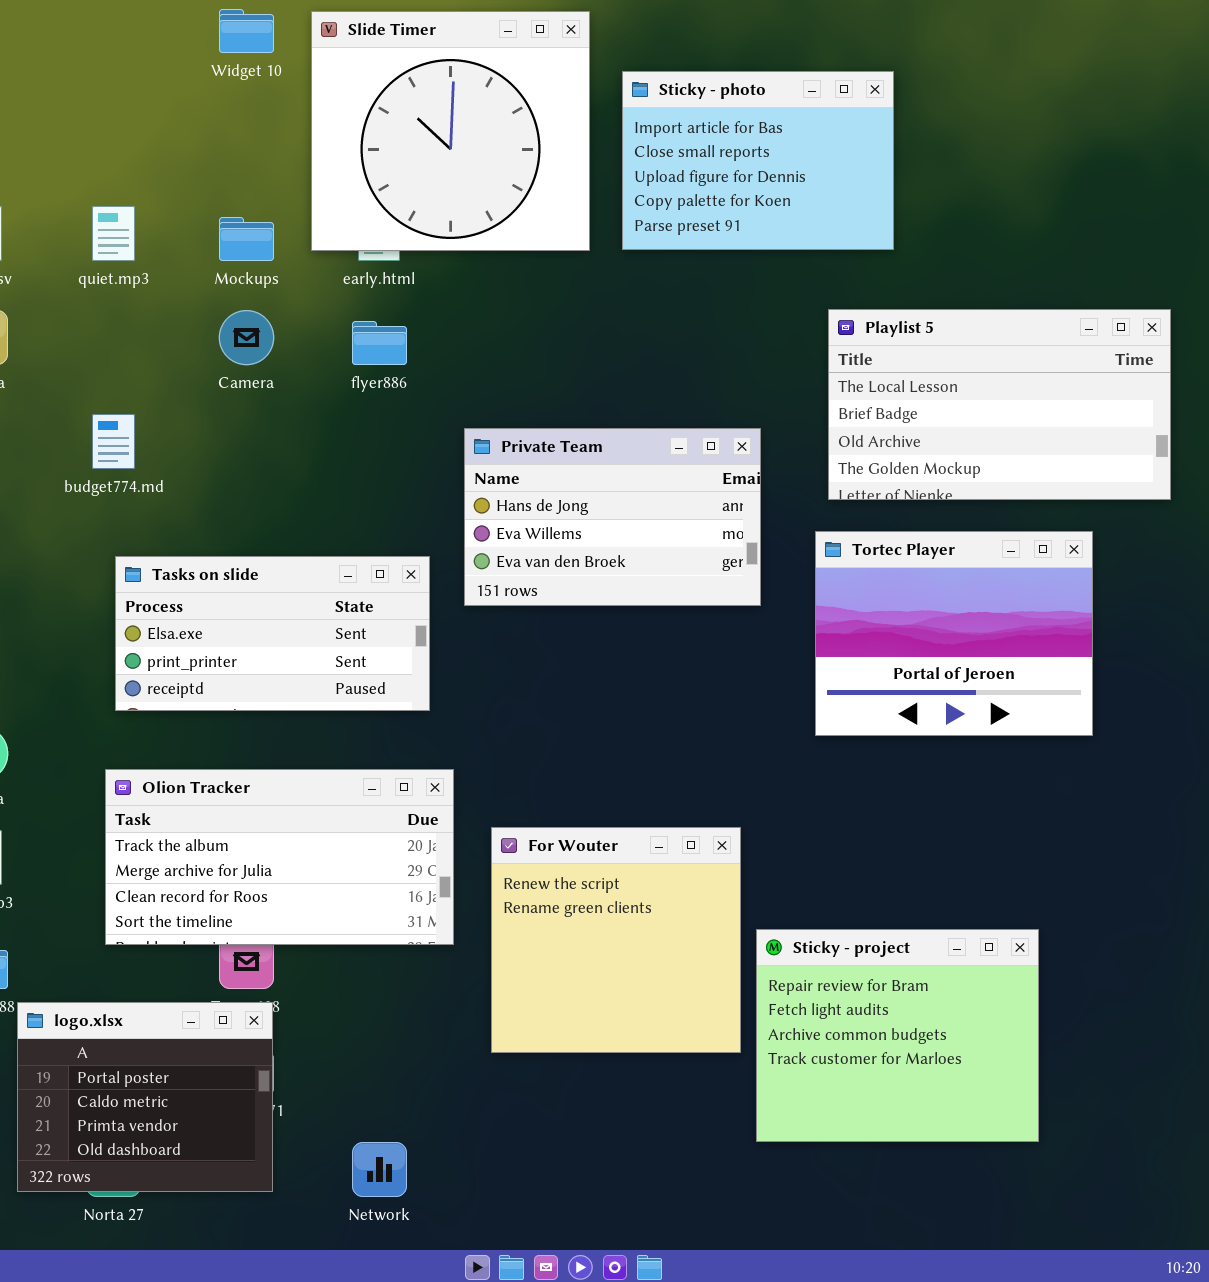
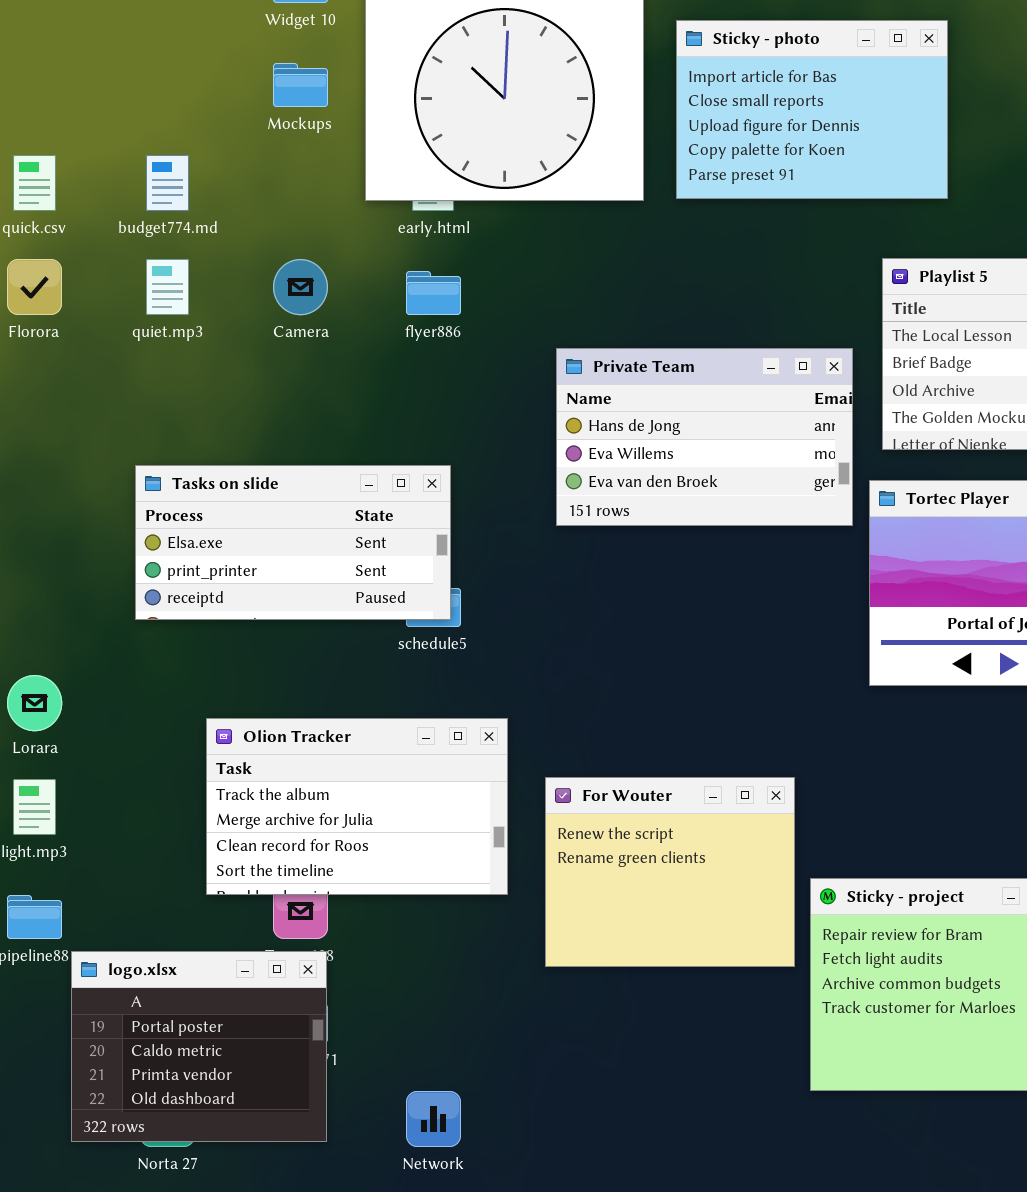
quiet.mp3: [92,206,135,261] -> [146,259,189,315], moved
Mockups: [219,217,274,261] -> [273,63,328,107], moved
budget774.md: [92,414,135,469] -> [146,155,189,211], moved
Private Team: [464,428,761,606] -> [556,348,853,526], moved
Tasks on slide: [115,556,430,711] -> [135,465,451,620], moved
Olion Tracker: [105,769,454,945] -> [206,718,508,895], resized
For Wouter: [491,827,741,1053] -> [545,777,795,967], resized

